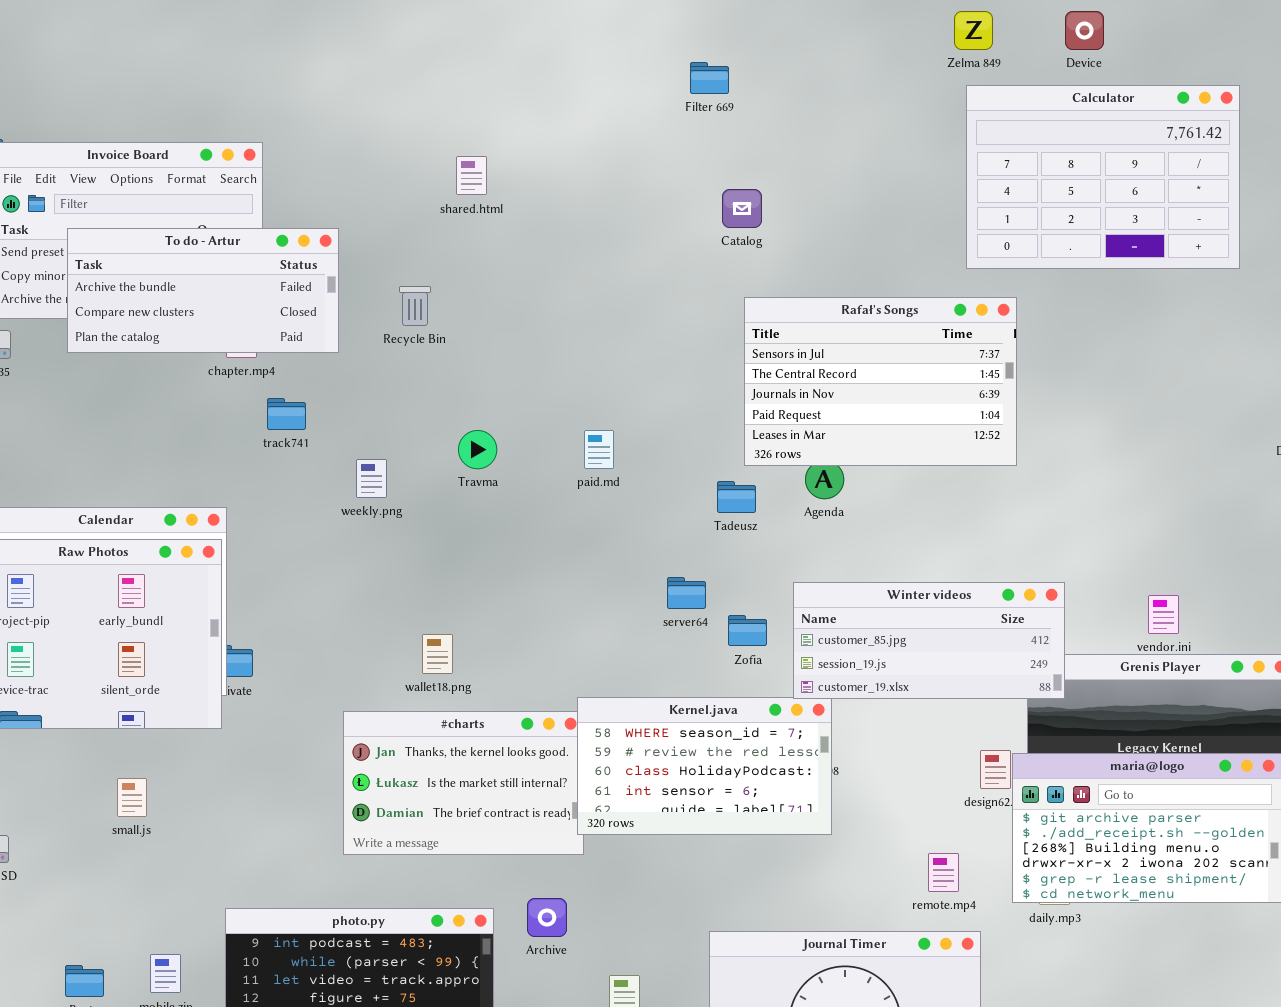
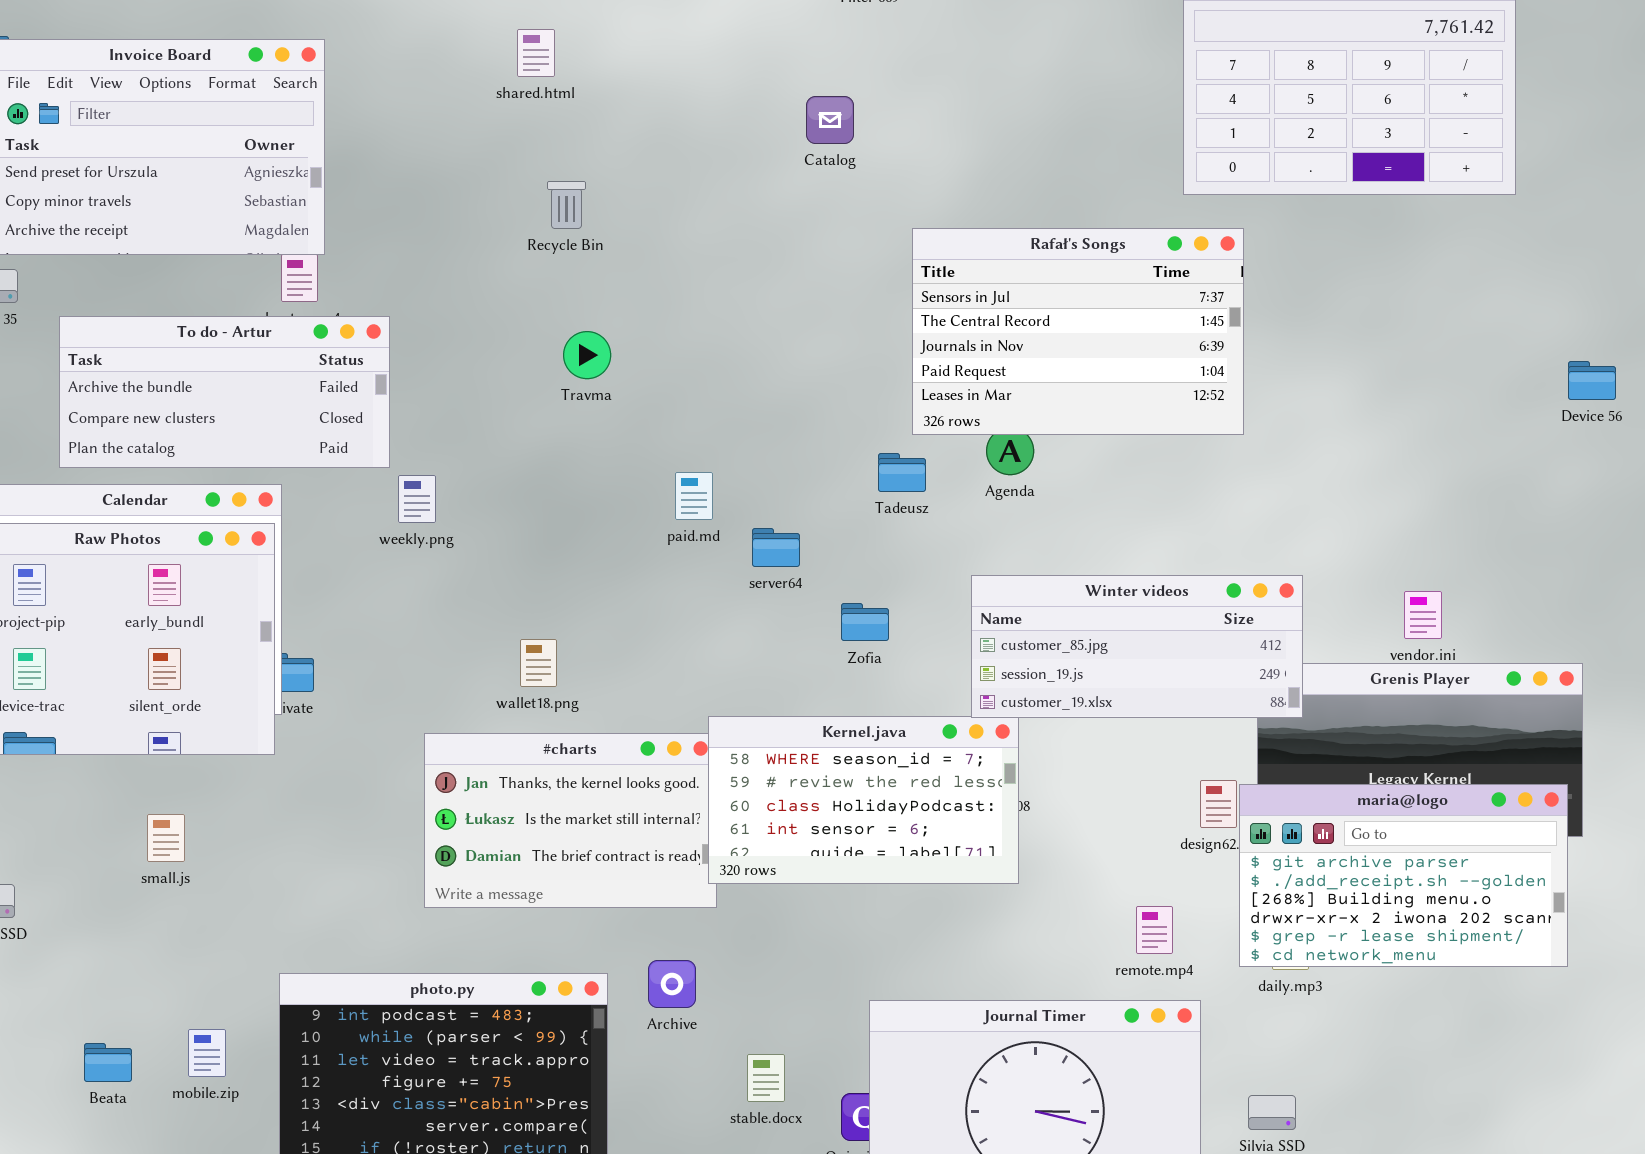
shared.html: [456,156,487,195] -> [517,29,555,77], moved
Catalog: [722,189,762,228] -> [806,96,854,144], moved
To do - Artur: [67,228,339,353] -> [59,316,390,468], moved
Recycle Bin: [399,286,431,326] -> [547,181,586,229], moved
Travma: [458,430,497,469] -> [563,331,611,379], moved
paid.md: [584,430,614,469] -> [675,472,713,520], moved
weekly.png: [356,459,387,498] -> [398,475,436,523], moved
server64: [667,577,706,609] -> [752,528,800,567], moved
Zofia: [728,615,767,646] -> [841,603,889,641], moved

